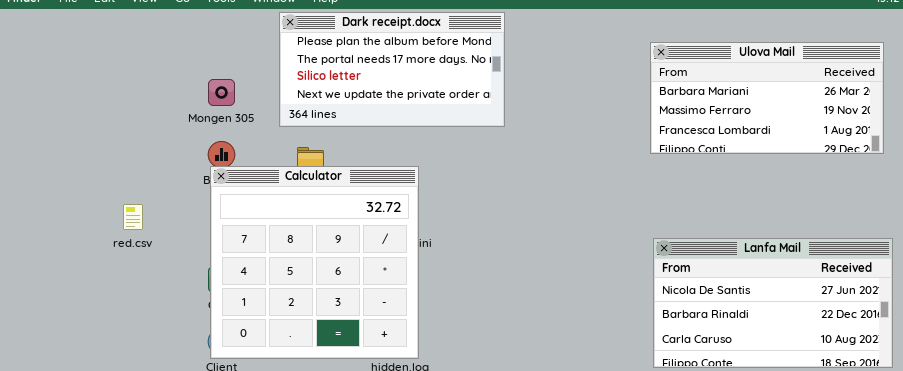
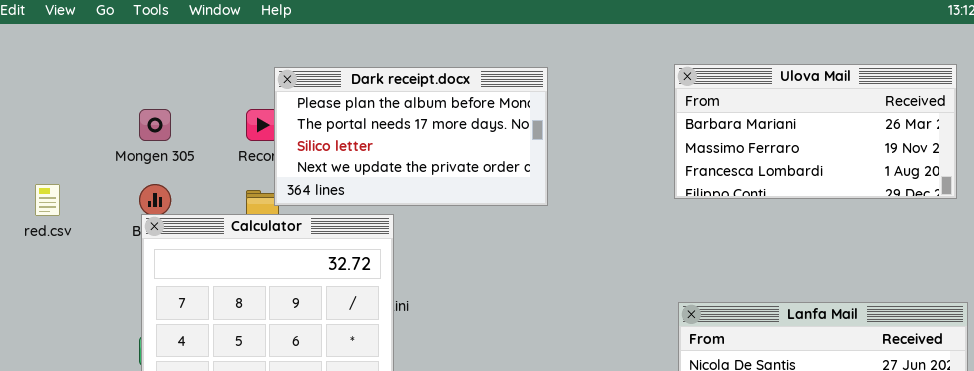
Dark receipt.docx: [279,12,505,127] -> [274,67,548,206], moved
red.csv: [123,204,143,230] -> [35,184,60,216], moved

